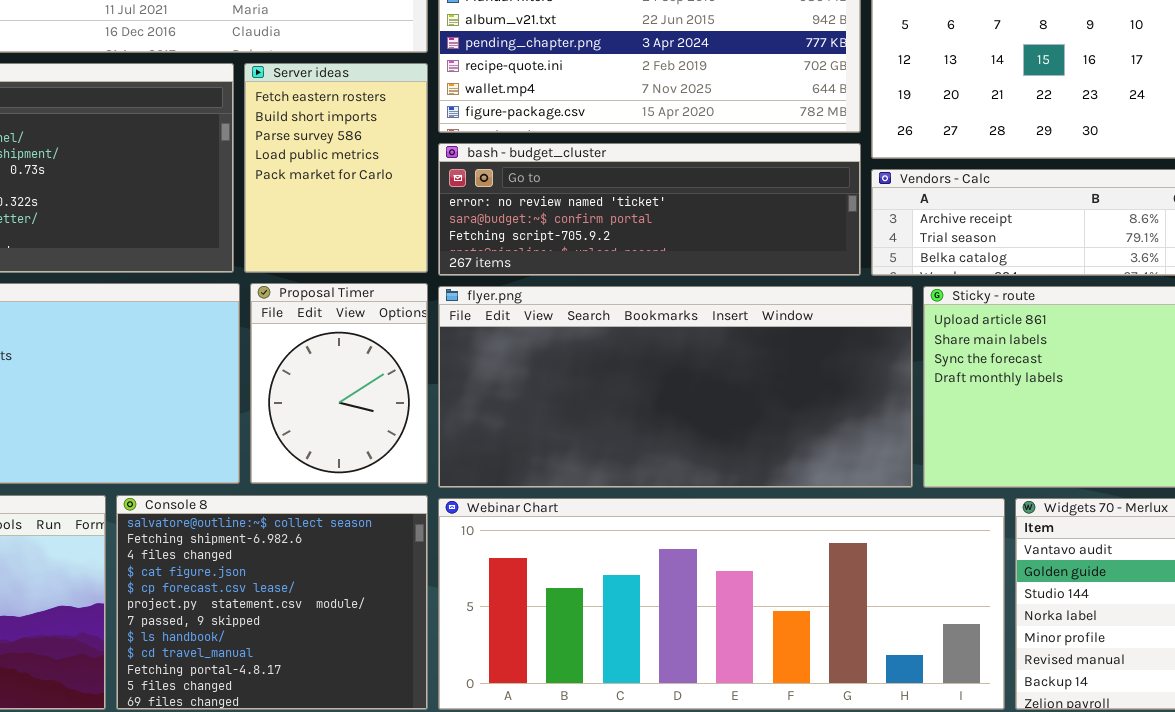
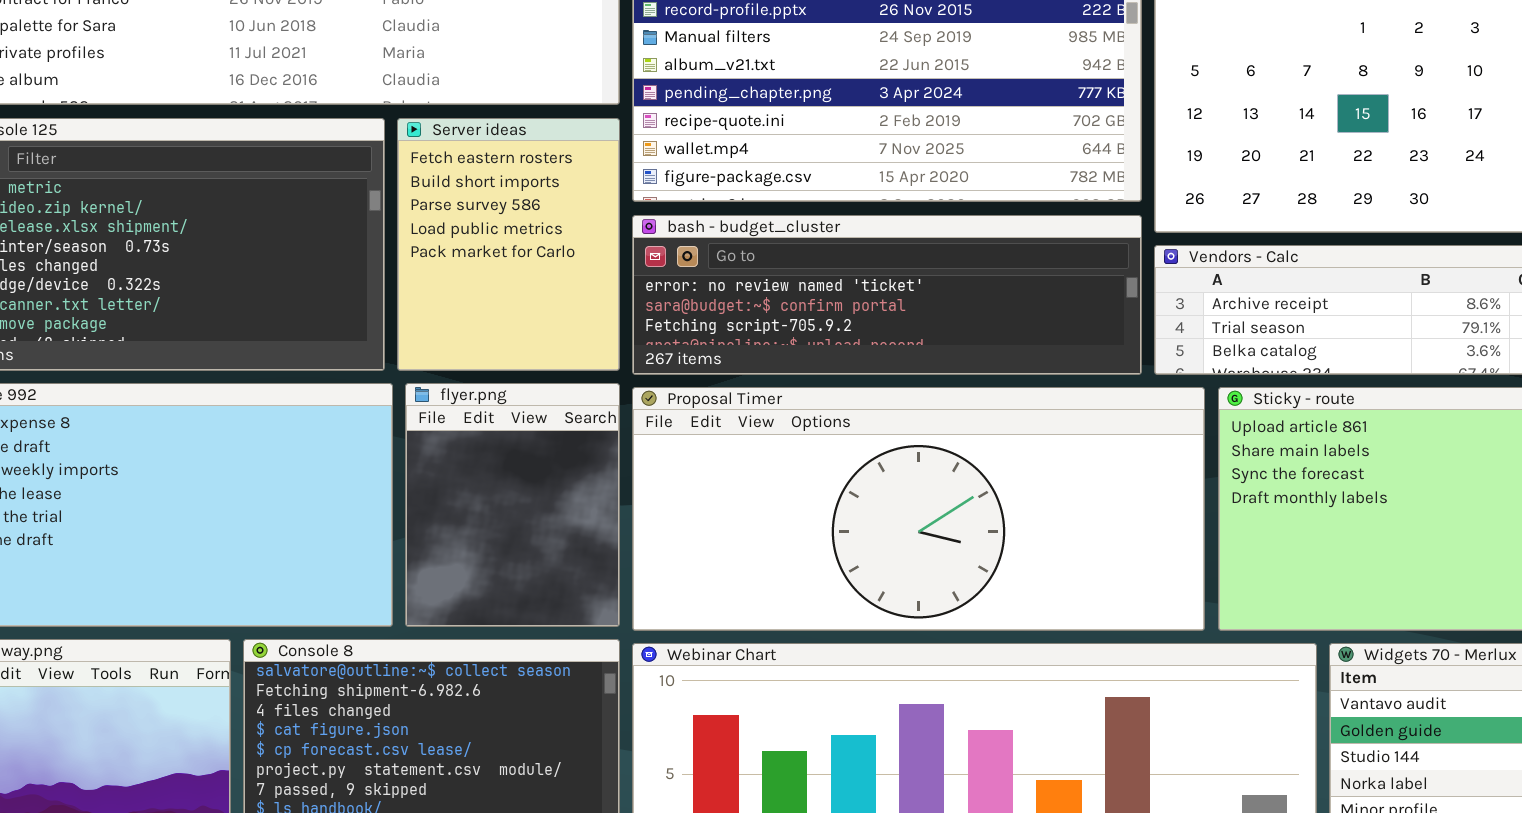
Proposal Timer: [250,283,428,484] -> [632,387,1205,631], moved, resized
flyer.png: [438,286,913,488] -> [405,383,620,627], moved, resized

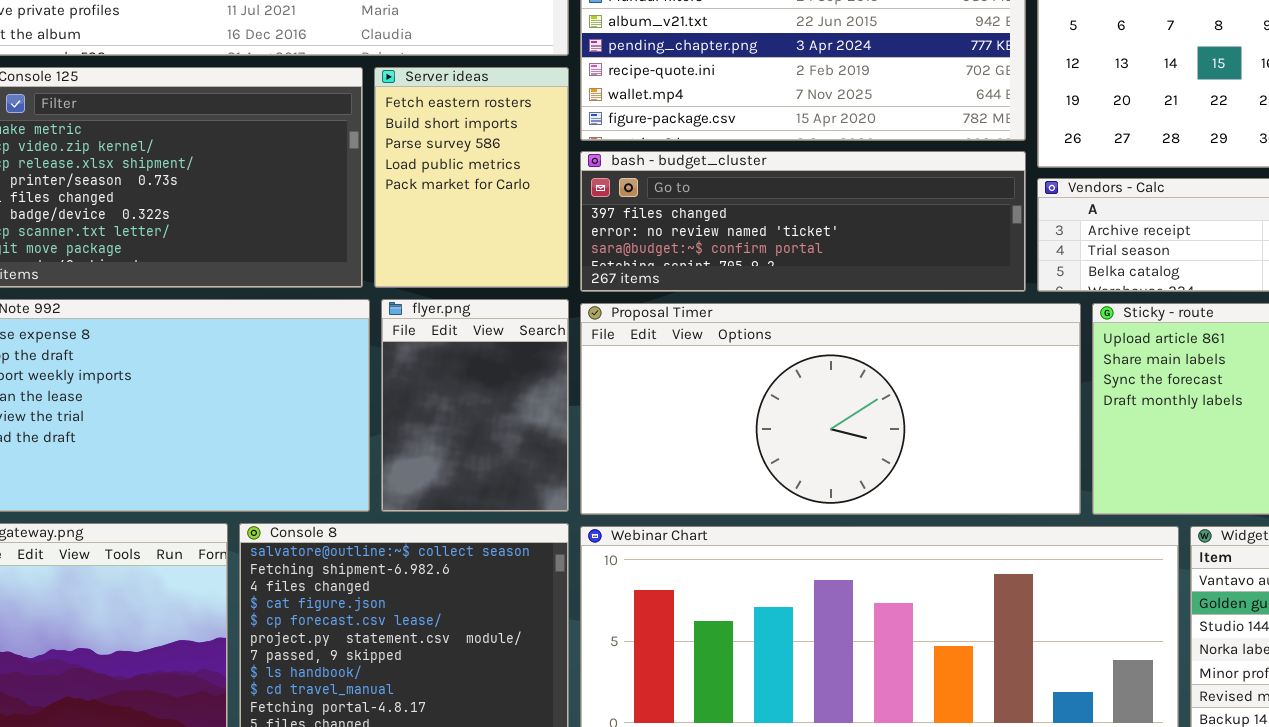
bash - budget_cluster: [632,215,1142,375] -> [580,151,1026,292], scrolled up 1 row

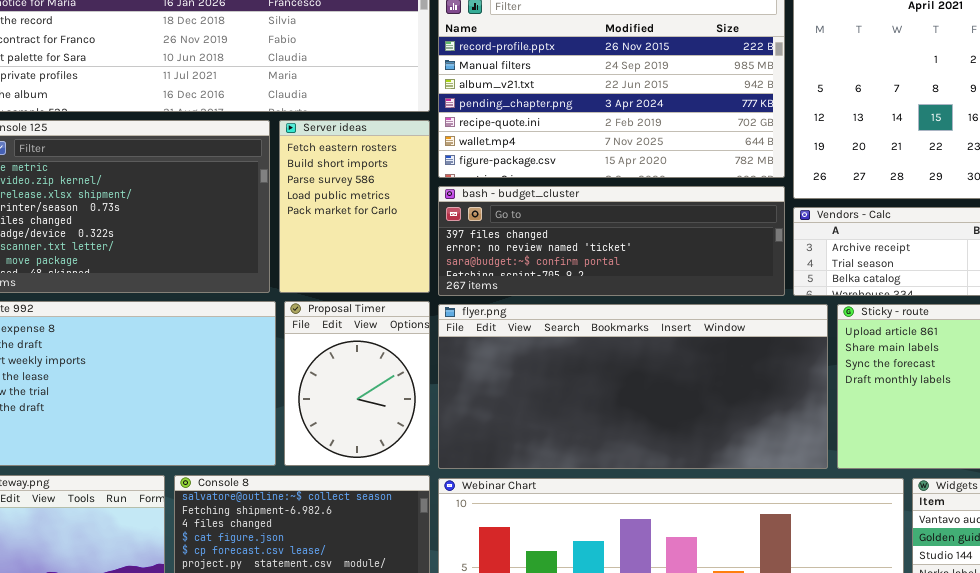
flyer.png: [381,299,569,512] -> [438,304,828,469], moved, resized
Proposal Timer: [580,303,1081,515] -> [284,301,430,466], moved, resized

